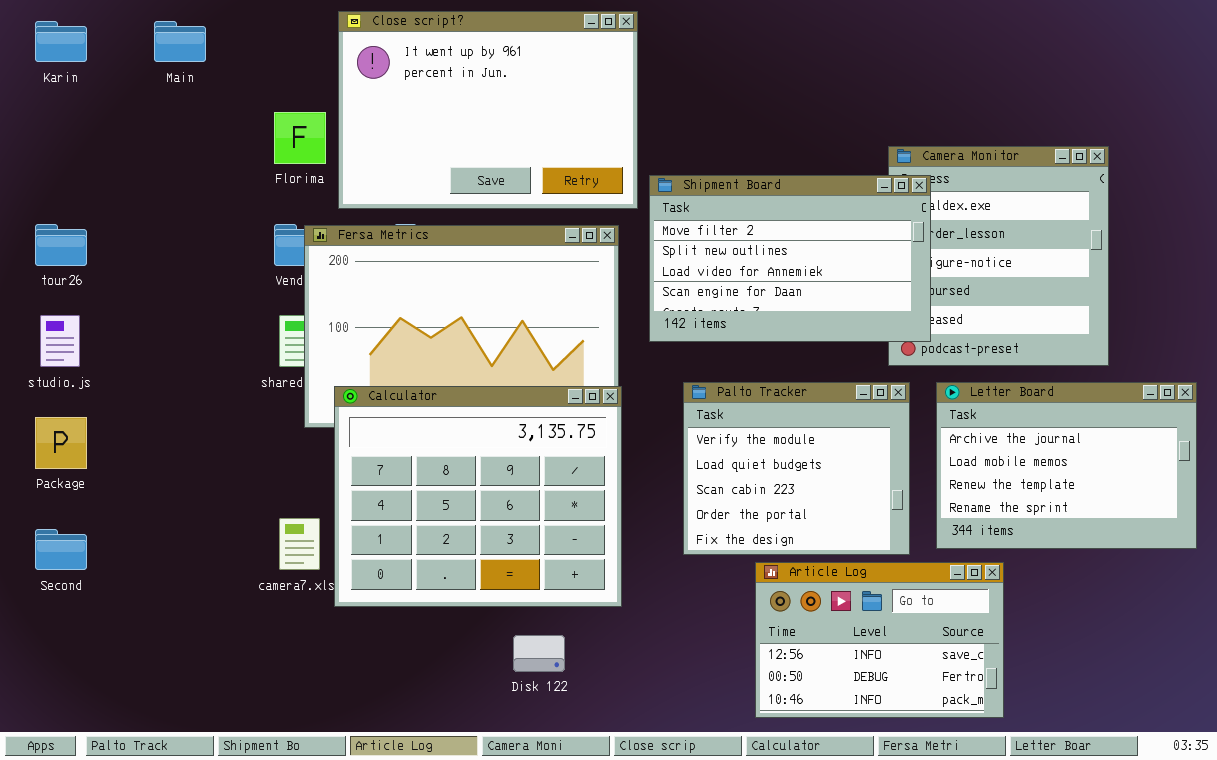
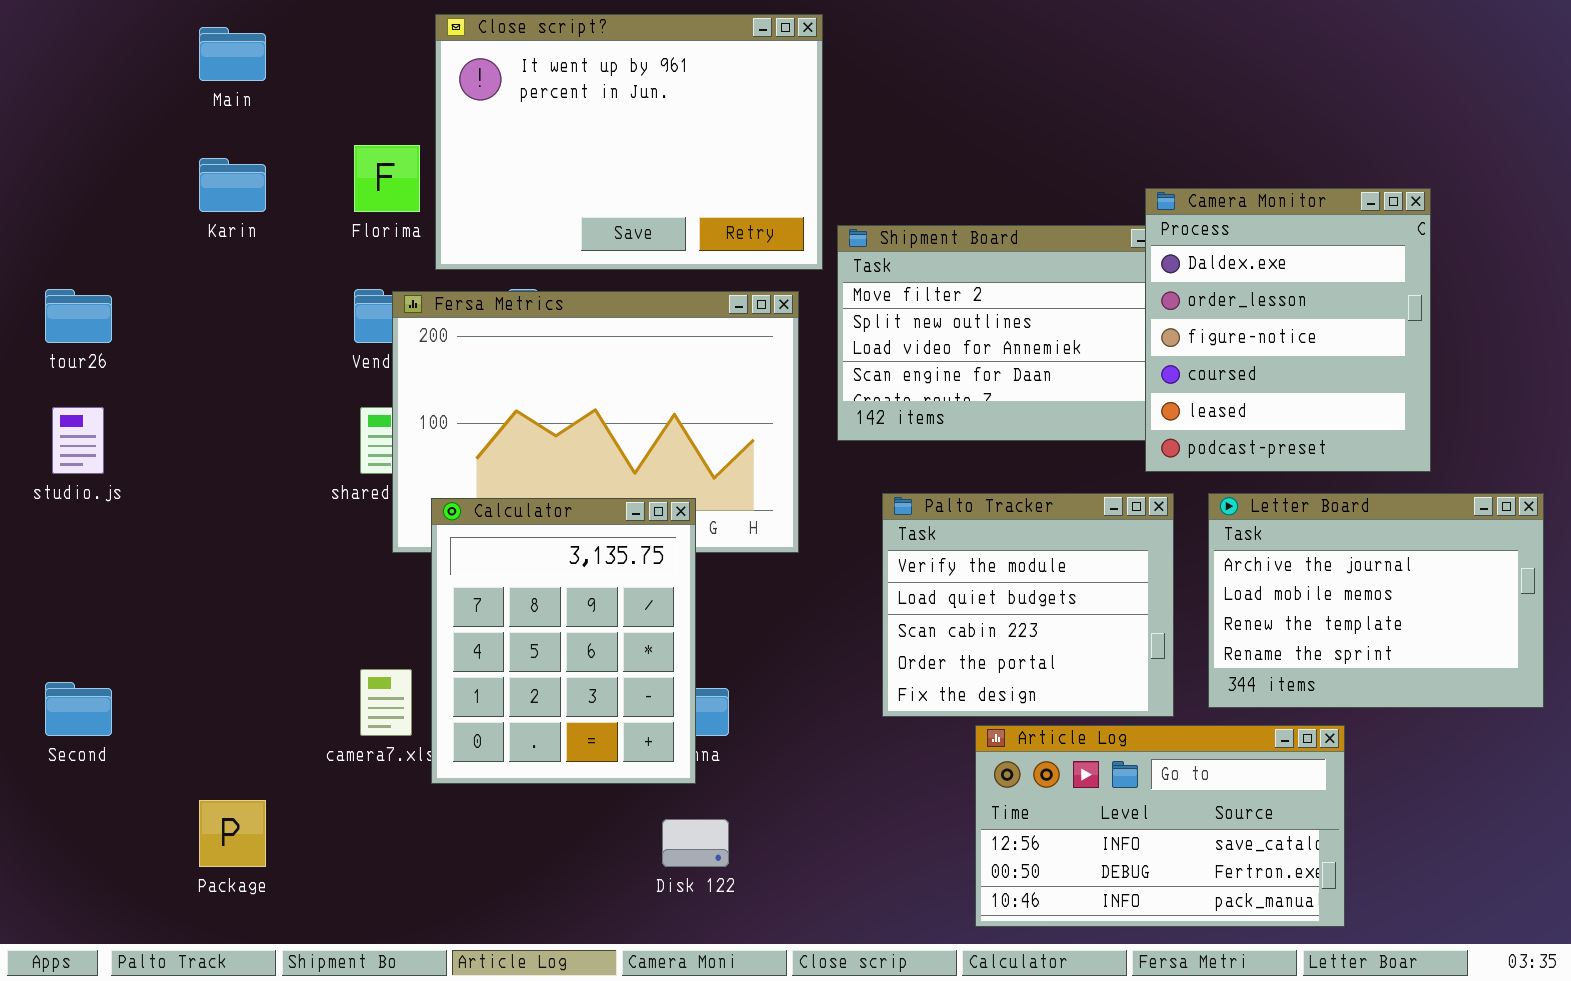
Karin: [35,21,87,62] -> [199,158,266,212], moved
Camera Monitor: [888,146,1109,366] -> [1145,188,1431,472], raised
Calculator: [334,386,622,607] -> [431,498,696,784], resized
Package: [35,417,87,469] -> [199,800,266,867], moved
Article Log: [755,562,1004,718] -> [975,725,1345,927], resized

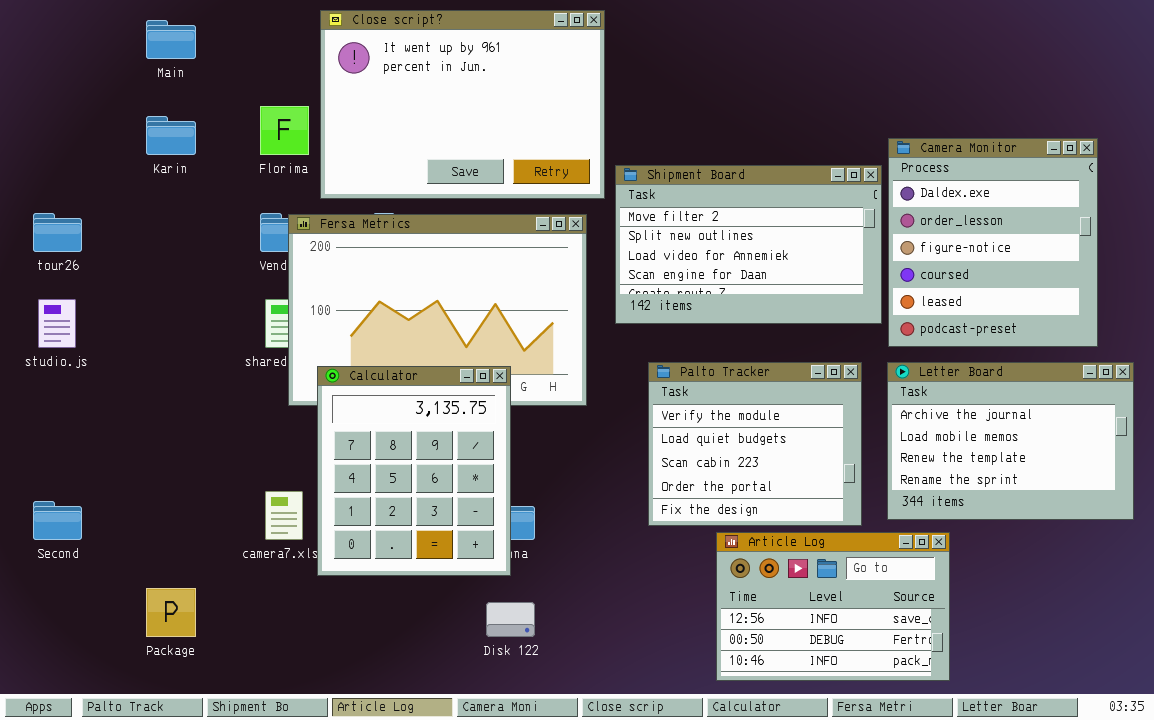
Camera Monitor: [1145,188,1431,472] -> [888,138,1098,347], moved
Article Log: [975,725,1345,927] -> [716,532,950,681], resized

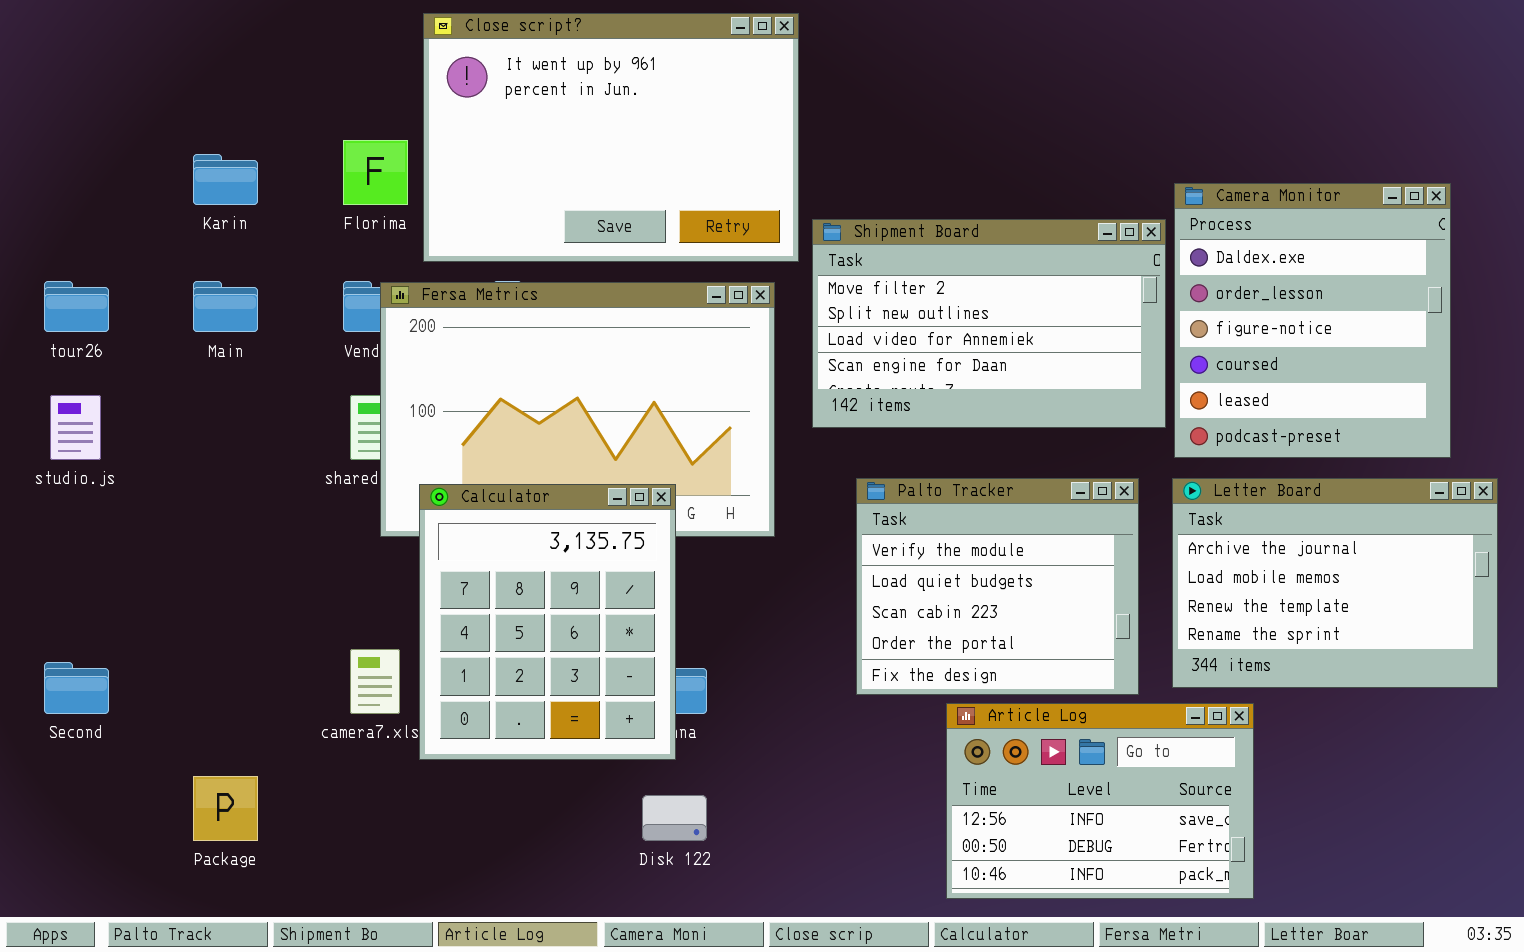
Main: [146,20,196,59] -> [193,281,258,332], moved

